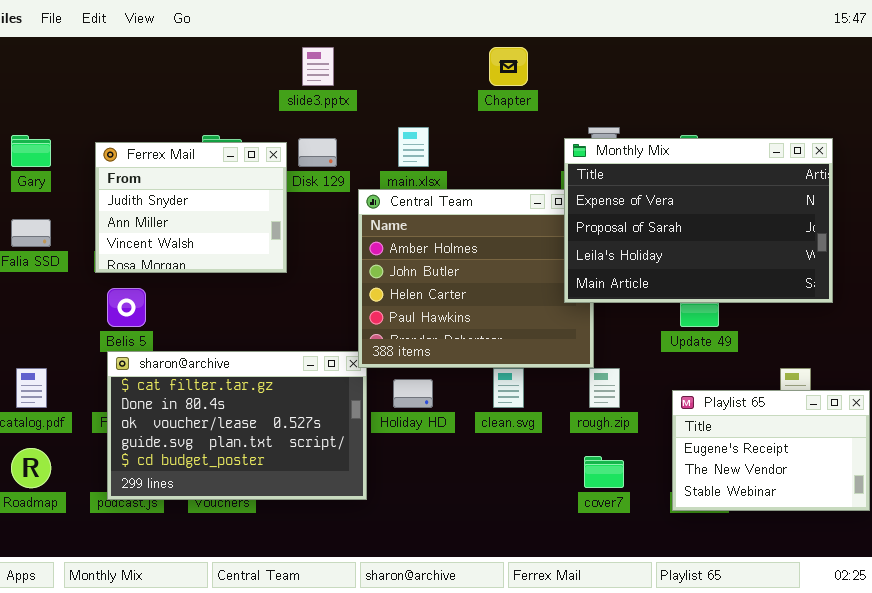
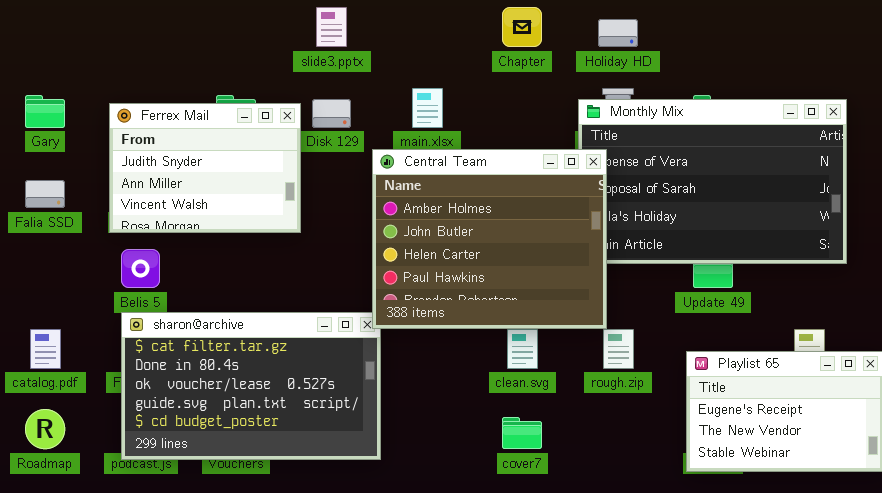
Central Team: [358,189,594,368] -> [372,149,607,329], raised
Holiday HD: [393,379,433,408] -> [598,19,638,47], moved
cover7: [584,456,624,488] -> [502,417,542,449], moved

